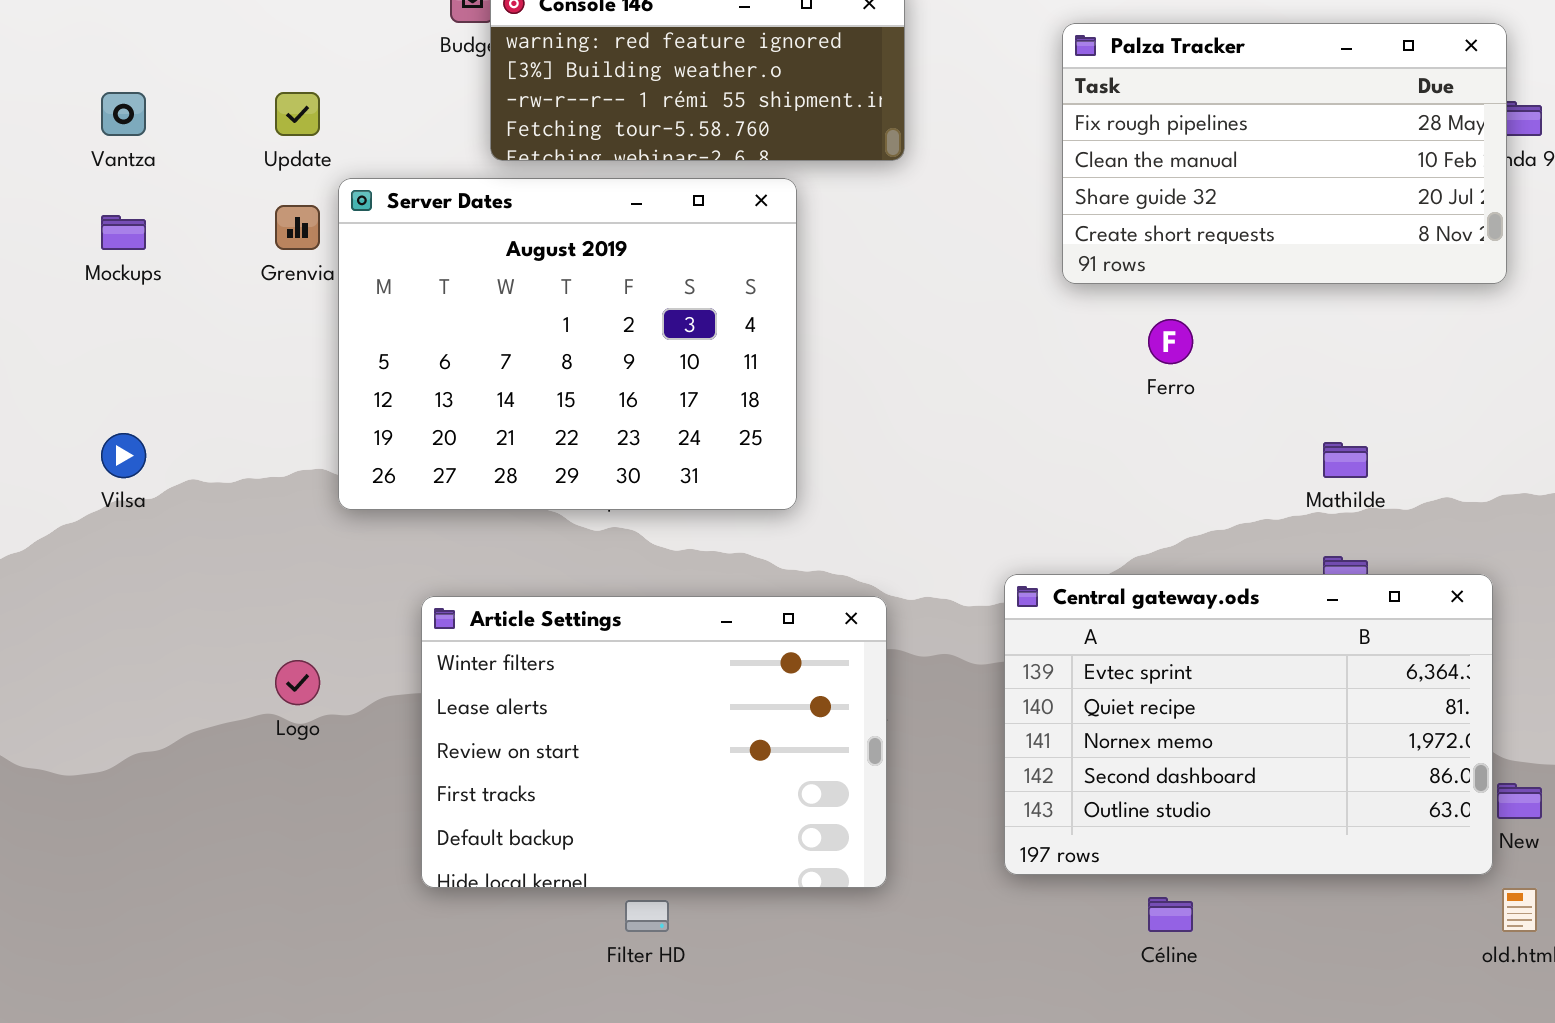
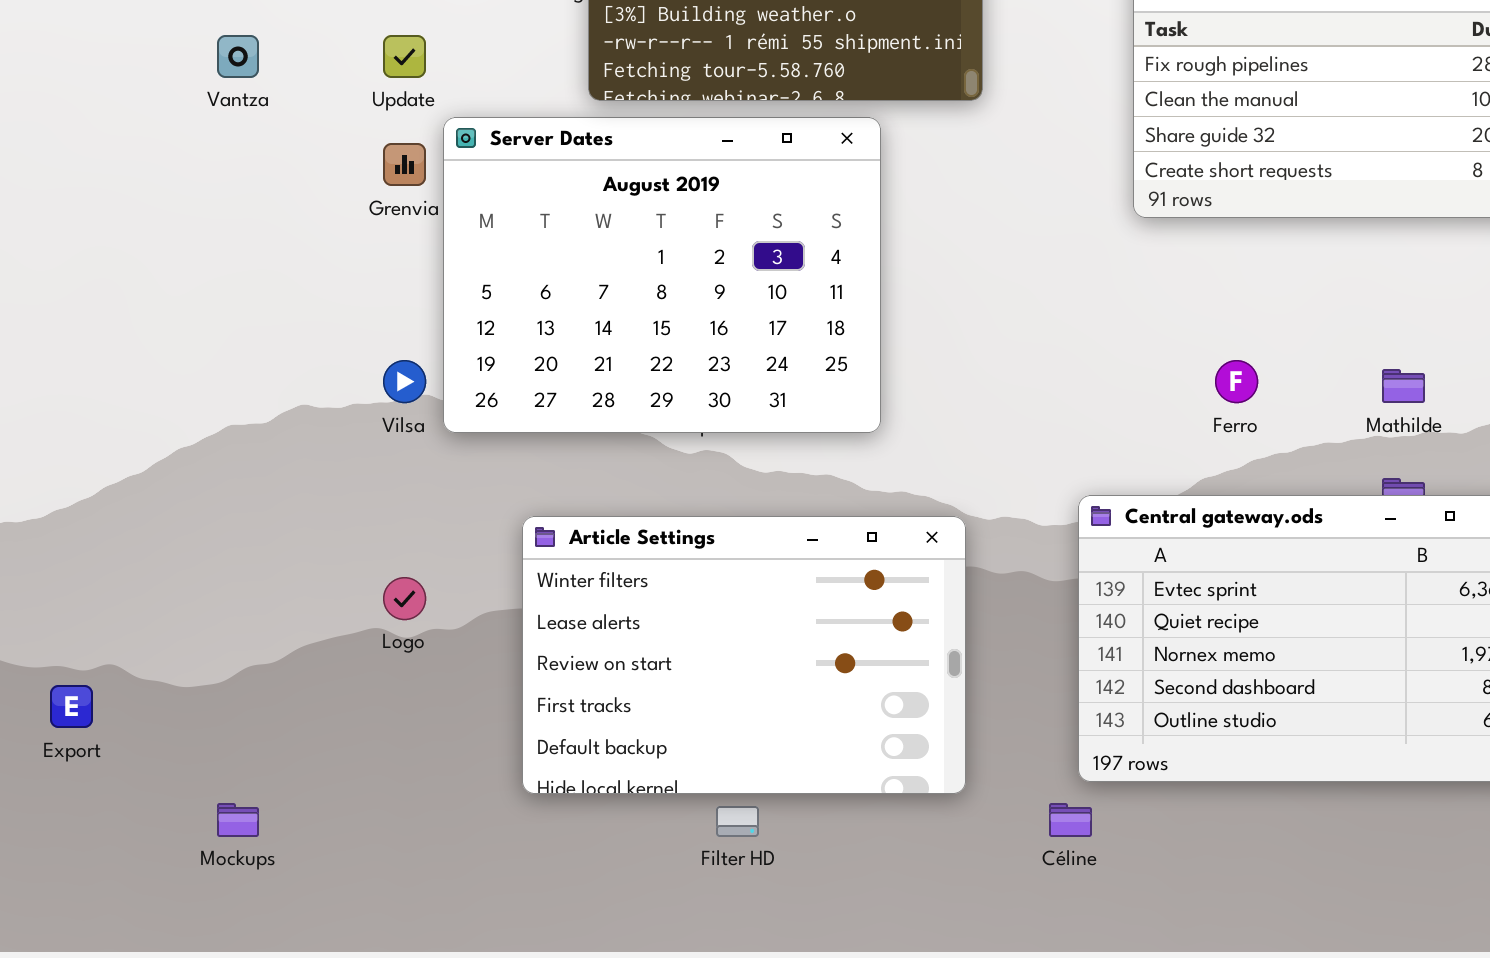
Mockups: [101,215,146,250] -> [217,803,259,837], moved
Ferro: [1148,319,1193,364] -> [1215,360,1258,403], moved
Vilsa: [101,433,146,478] -> [383,360,426,403], moved
Céline: [1148,897,1193,932] -> [1049,803,1092,837], moved

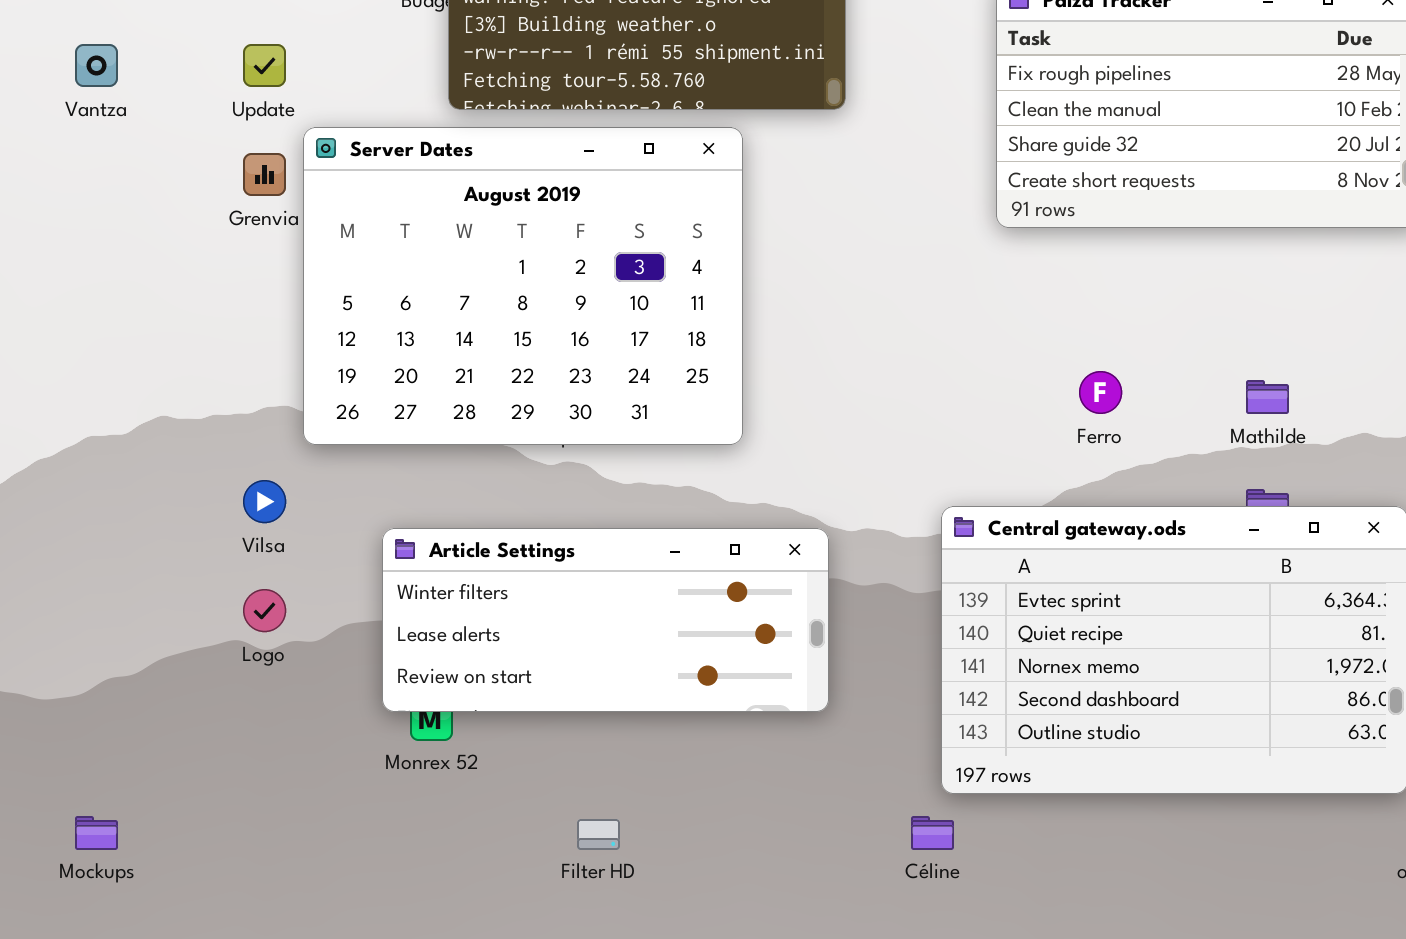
Vilsa: [383,360,426,403] -> [243,480,286,523], moved
Article Settings: [522,516,966,794] -> [382,528,829,712], resized

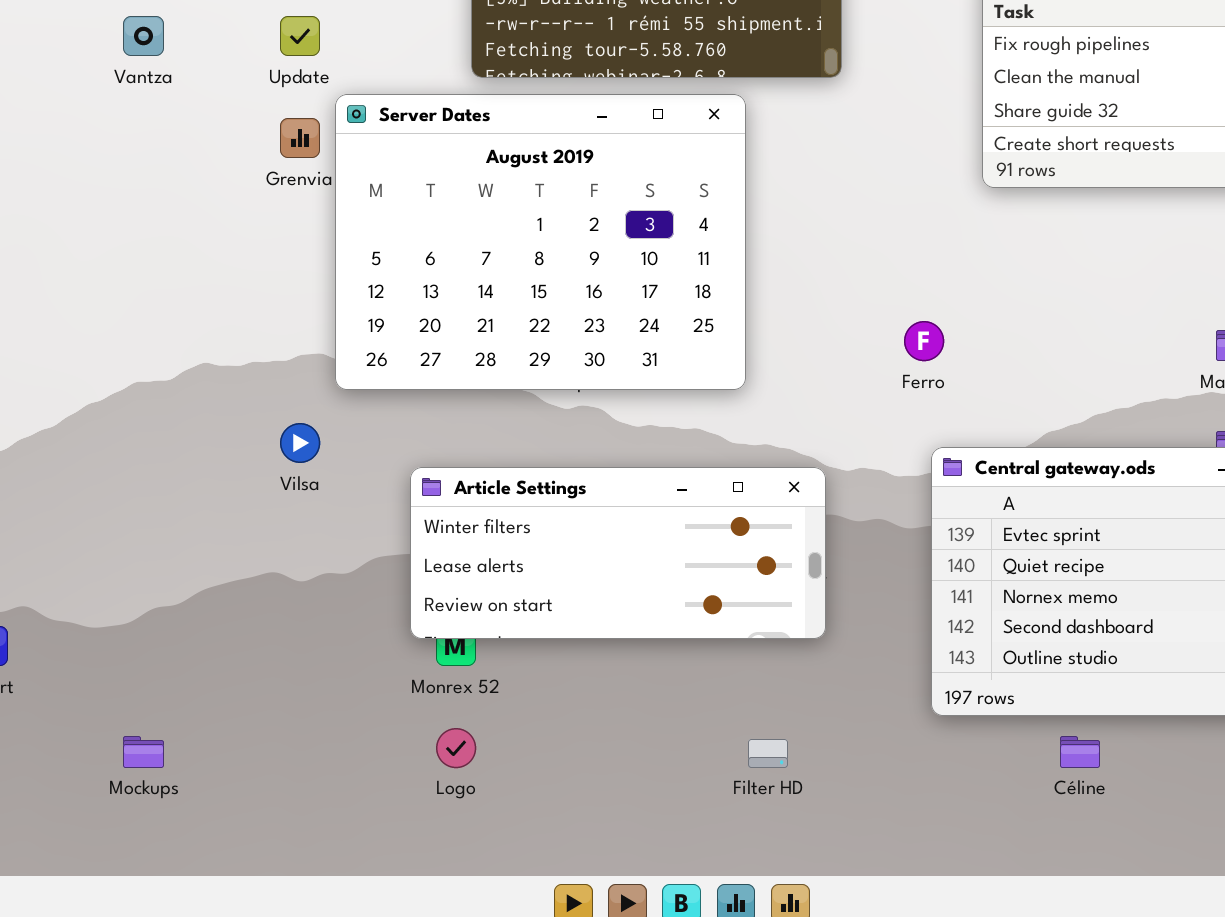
Ferro: [1079,371,1122,414] -> [904,321,944,361], moved
Logo: [243,589,286,632] -> [436,728,476,768], moved
Céline: [911,816,954,850] -> [1060,736,1100,768], moved
Filter HD: [577,819,620,850] -> [748,739,788,768], moved

